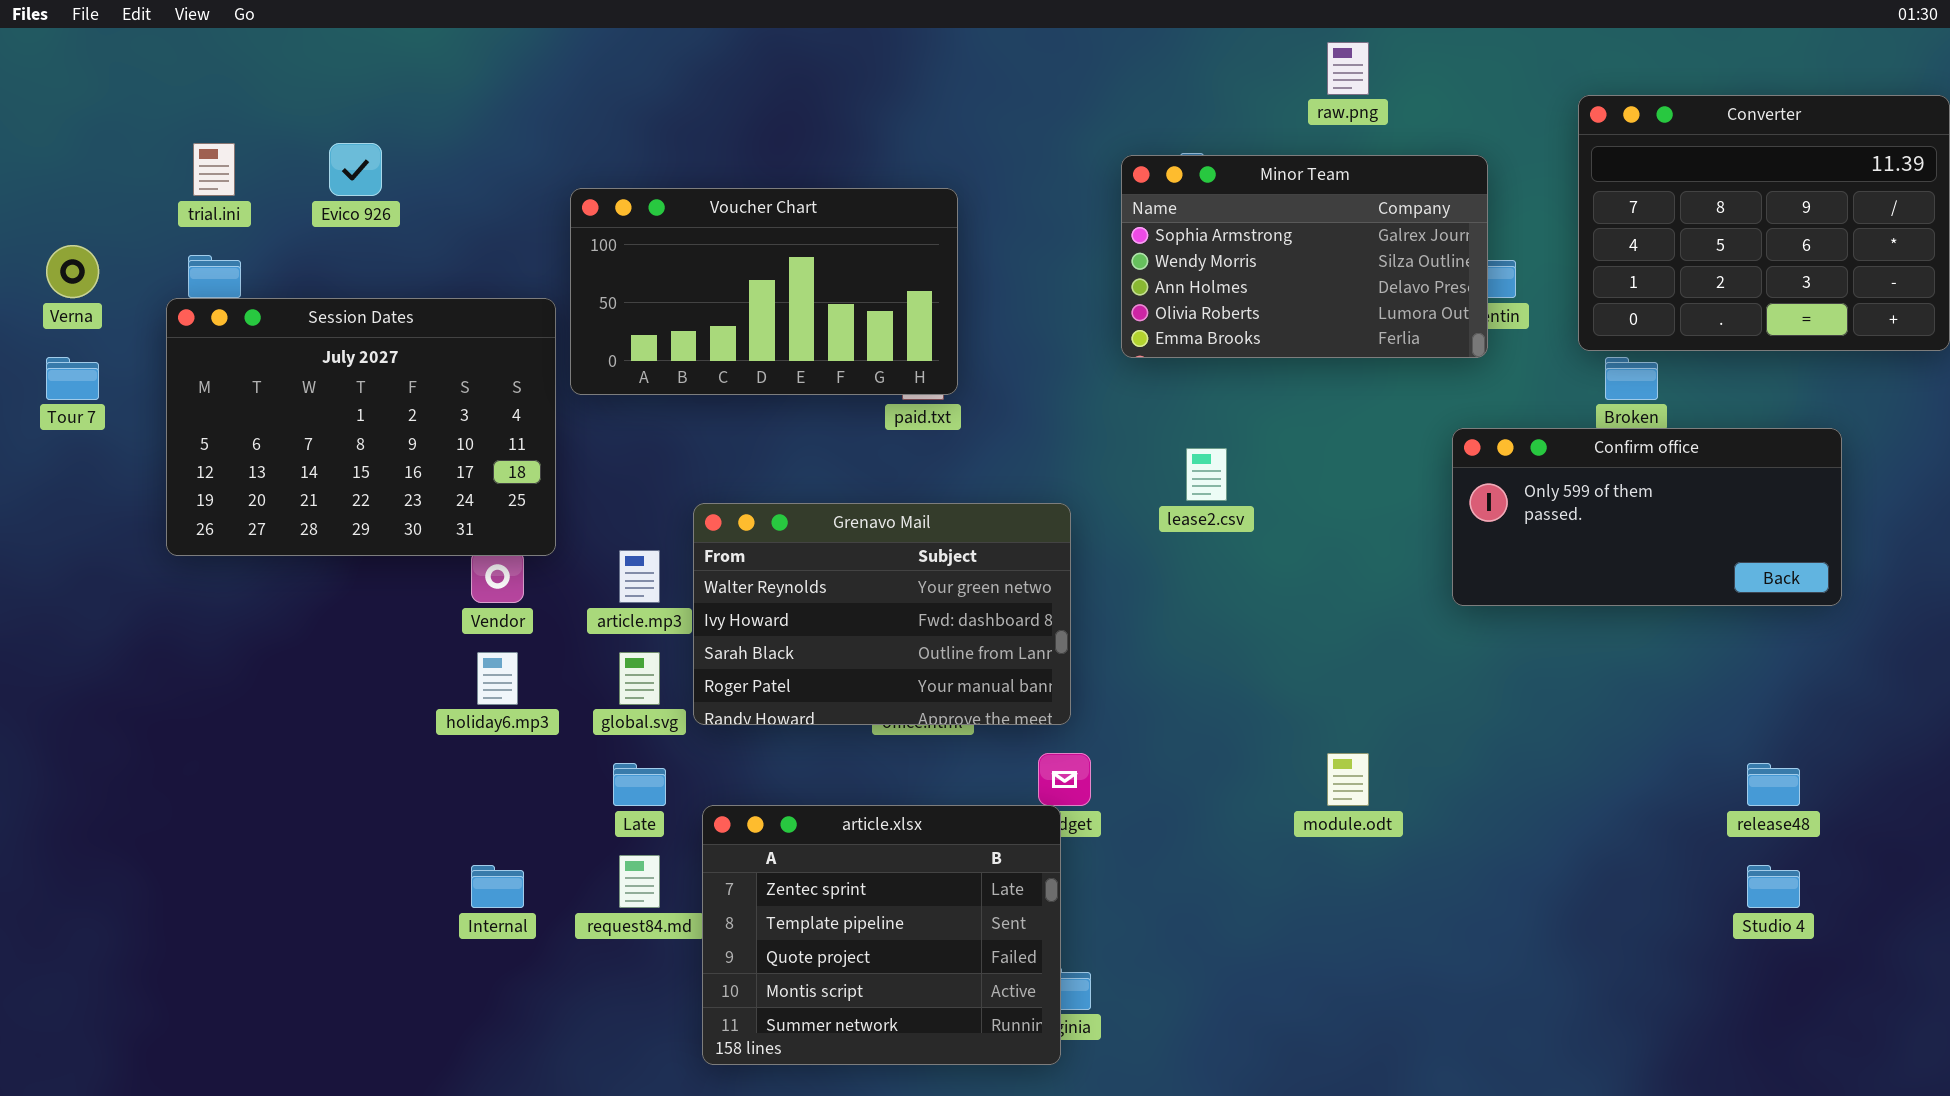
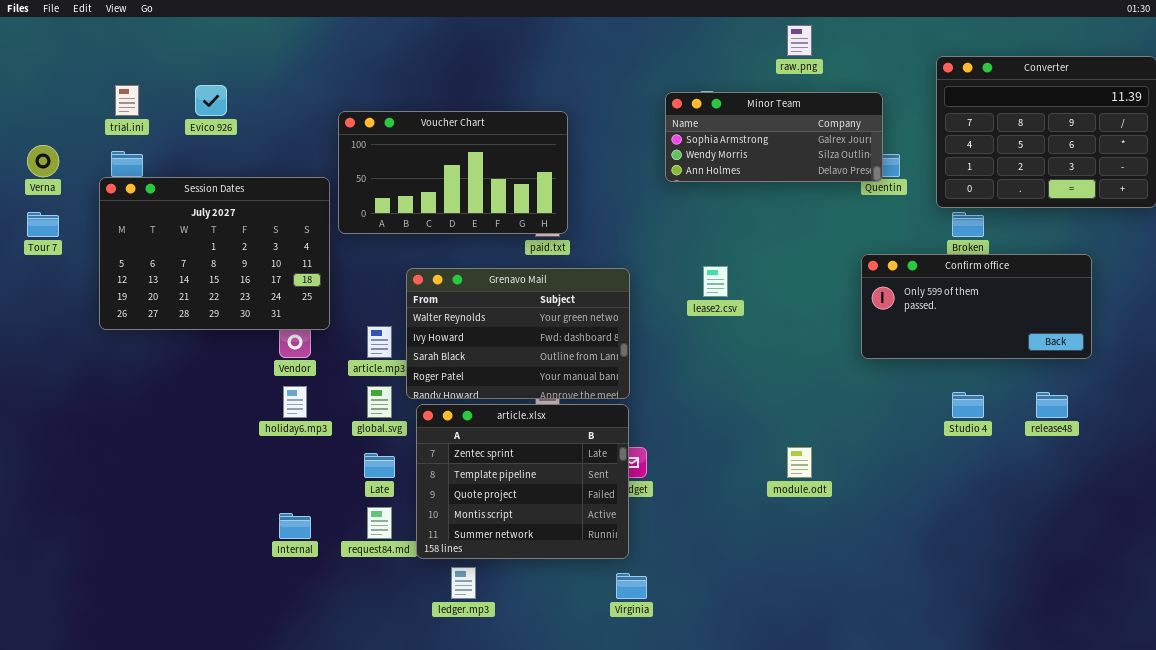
Minor Team: [1121,155,1488,358] -> [665,92,883,182], resized
Grenavo Mail: [693,503,1071,725] -> [406,268,630,399], moved
release48: [1747,763,1800,806] -> [1036,392,1068,418], moved
article.xlsx: [702,805,1061,1065] -> [416,404,629,559], moved
Studio 4: [1747,865,1800,908] -> [952,392,984,418], moved

